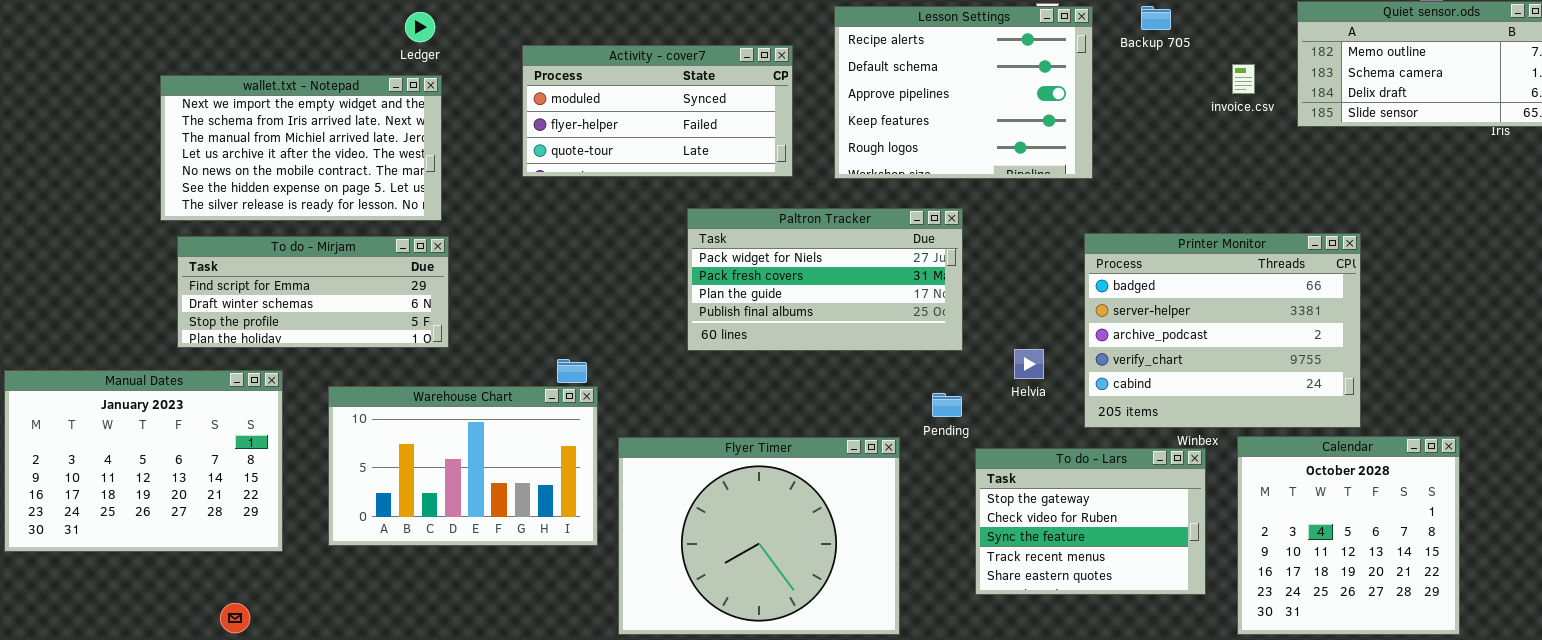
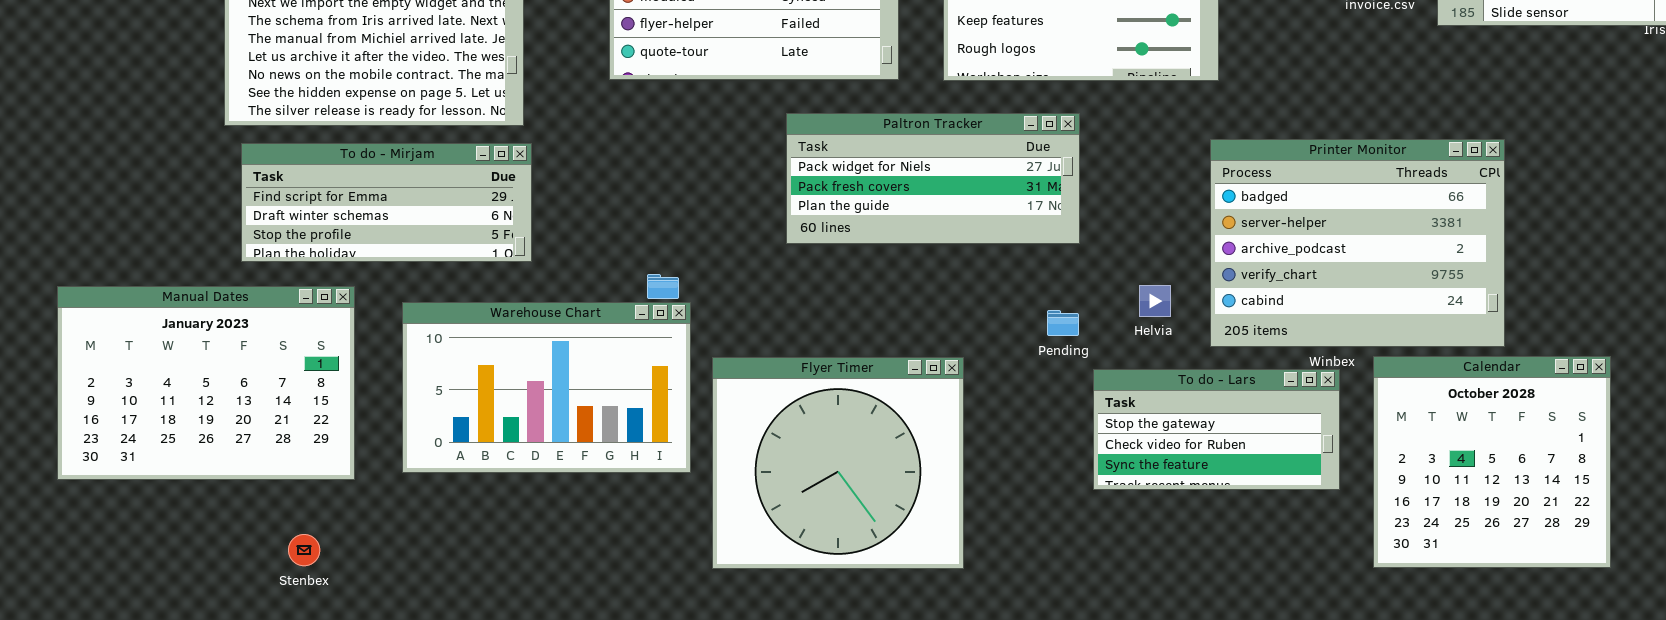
Paltron Tracker: [687,208,963,351] -> [786,113,1080,244], resized
Helvia: [1014,349,1044,379] -> [1139,285,1171,317], moved
Flyer Timer: [618,437,900,635] -> [712,357,964,569], resized
To do - Lars: [975,448,1206,595] -> [1093,369,1340,490], resized

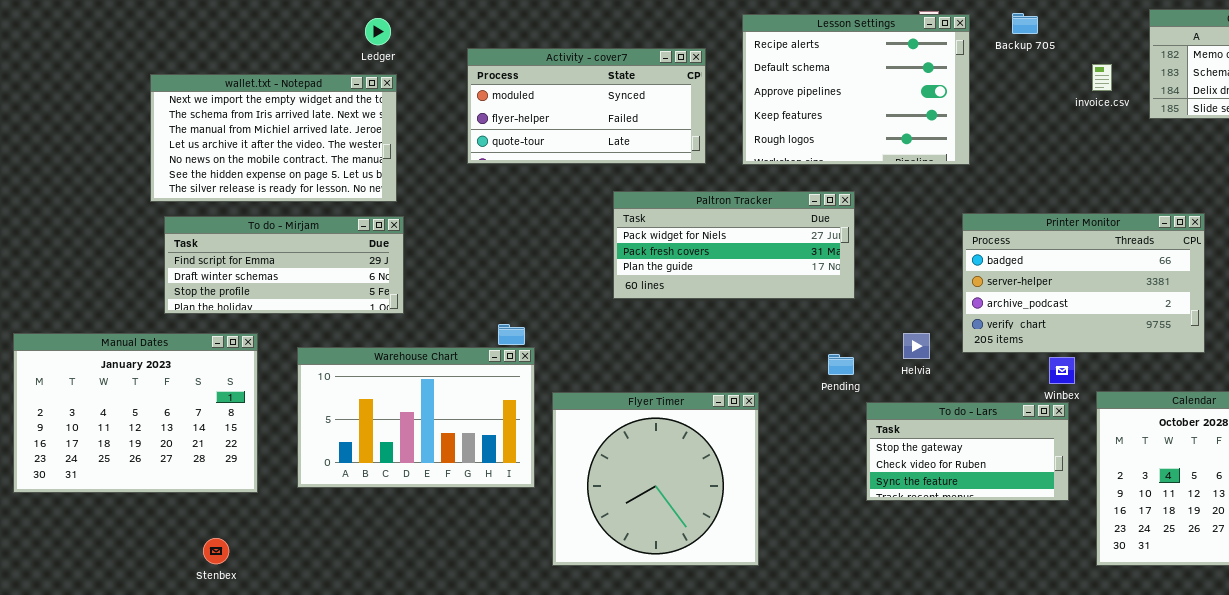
Printer Monitor: [1210,139,1505,347] -> [962,213,1205,353], resized

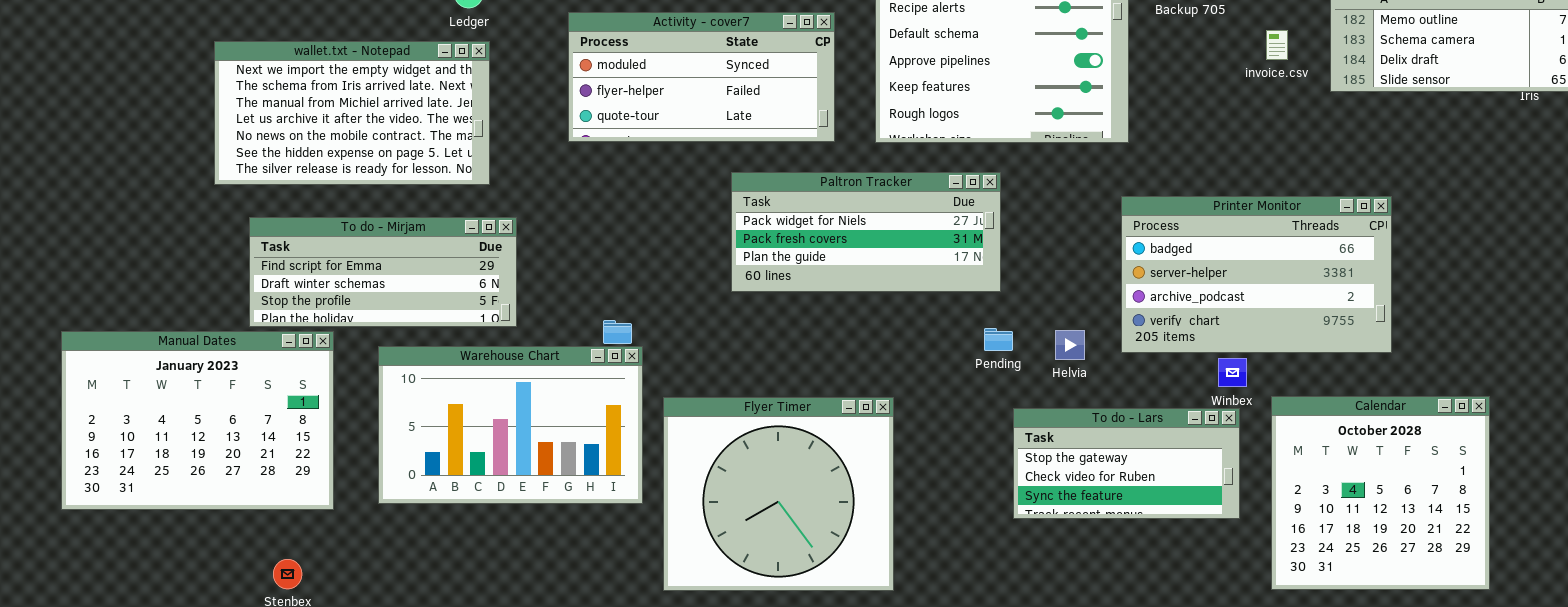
To do - Mirjam: [164,216,404,314] -> [249,217,517,327], moved
Pending: [828,354,854,375] -> [984,328,1013,351], moved

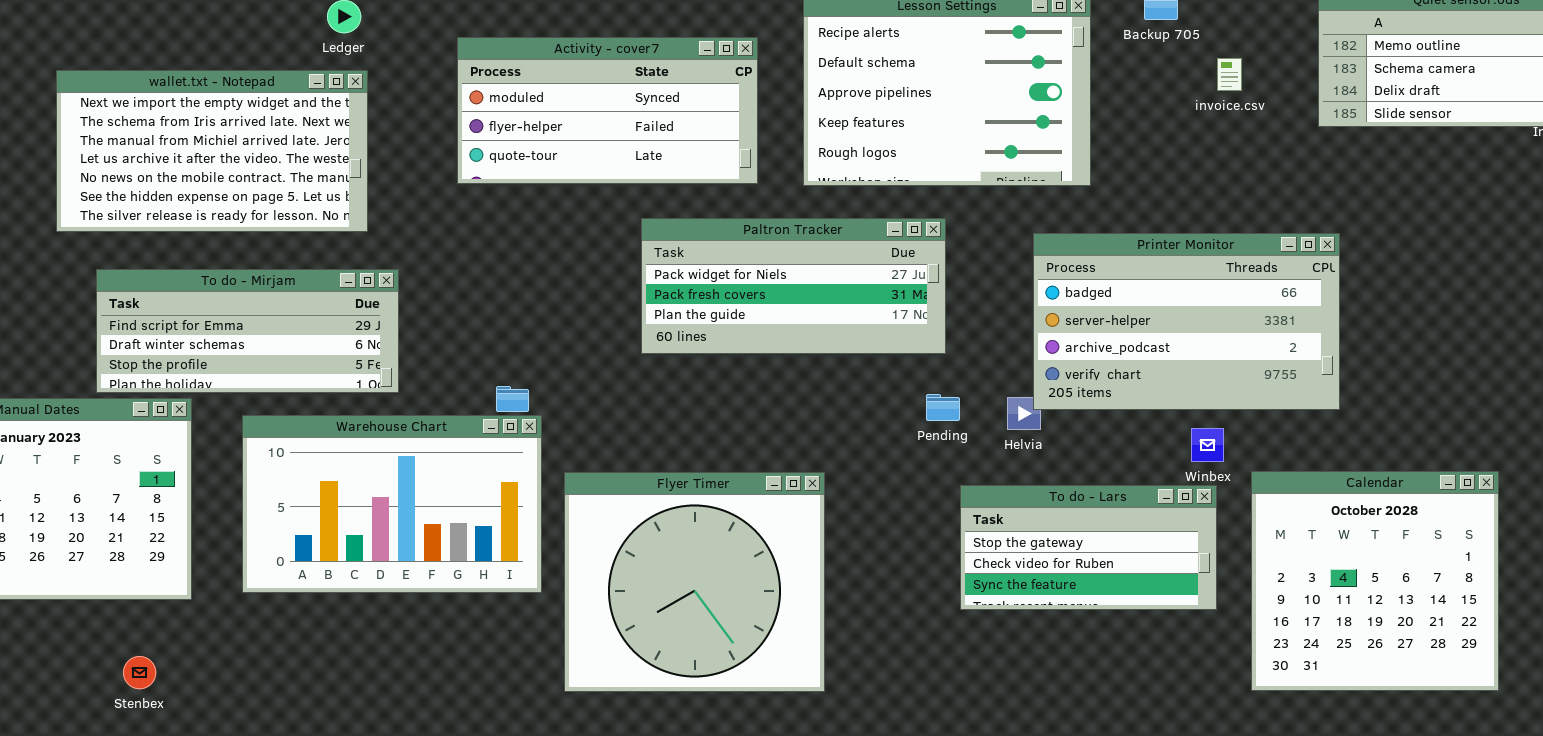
invoice.csv: [1266,30,1288,60] -> [1217,58,1242,91], moved
Printer Monitor: [1121,196,1392,353] -> [1033,233,1340,410], moved

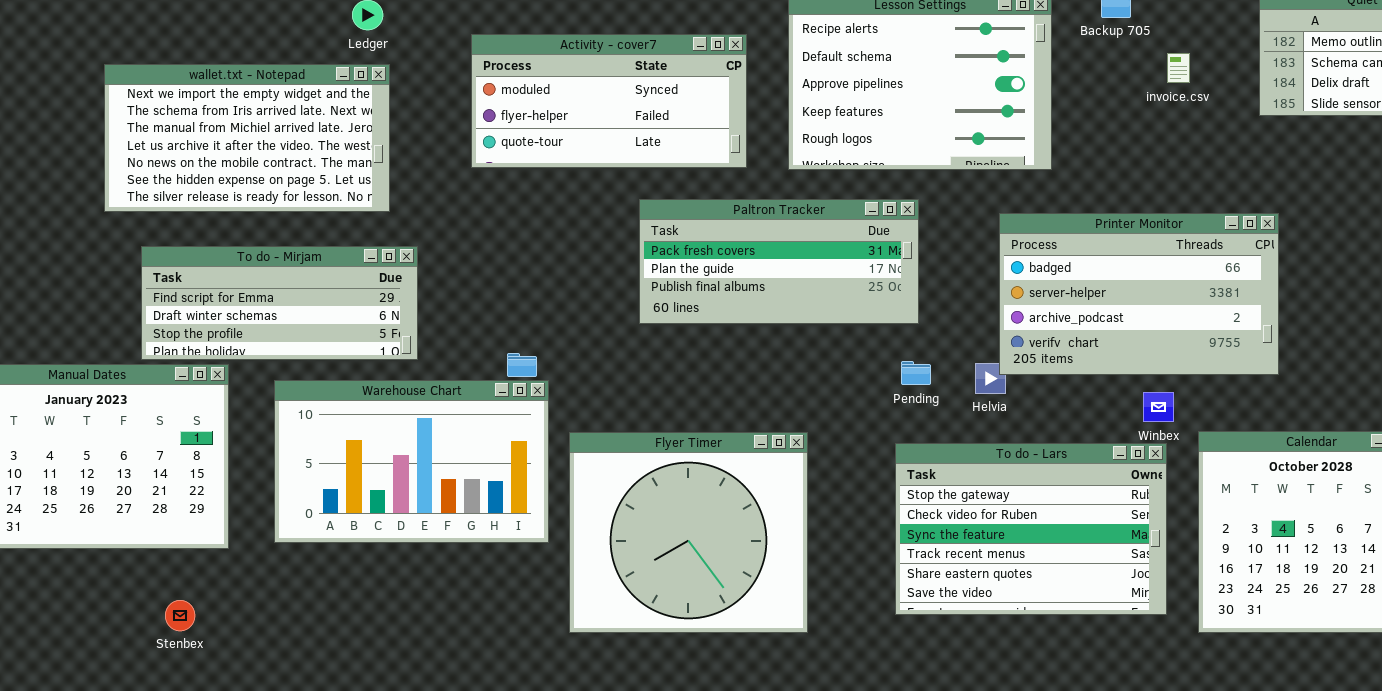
Paltron Tracker: [641,218,946,354] -> [639,199,919,324], scrolled down 1 row
To do - Lars: [960,485,1217,610] -> [895,443,1167,615], resized

